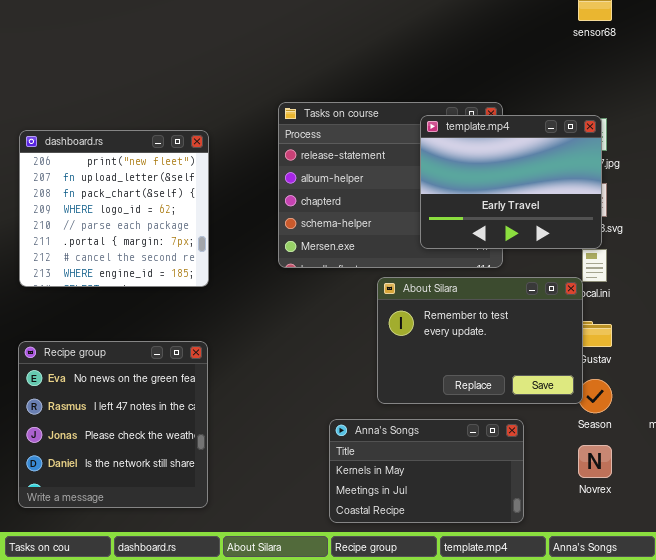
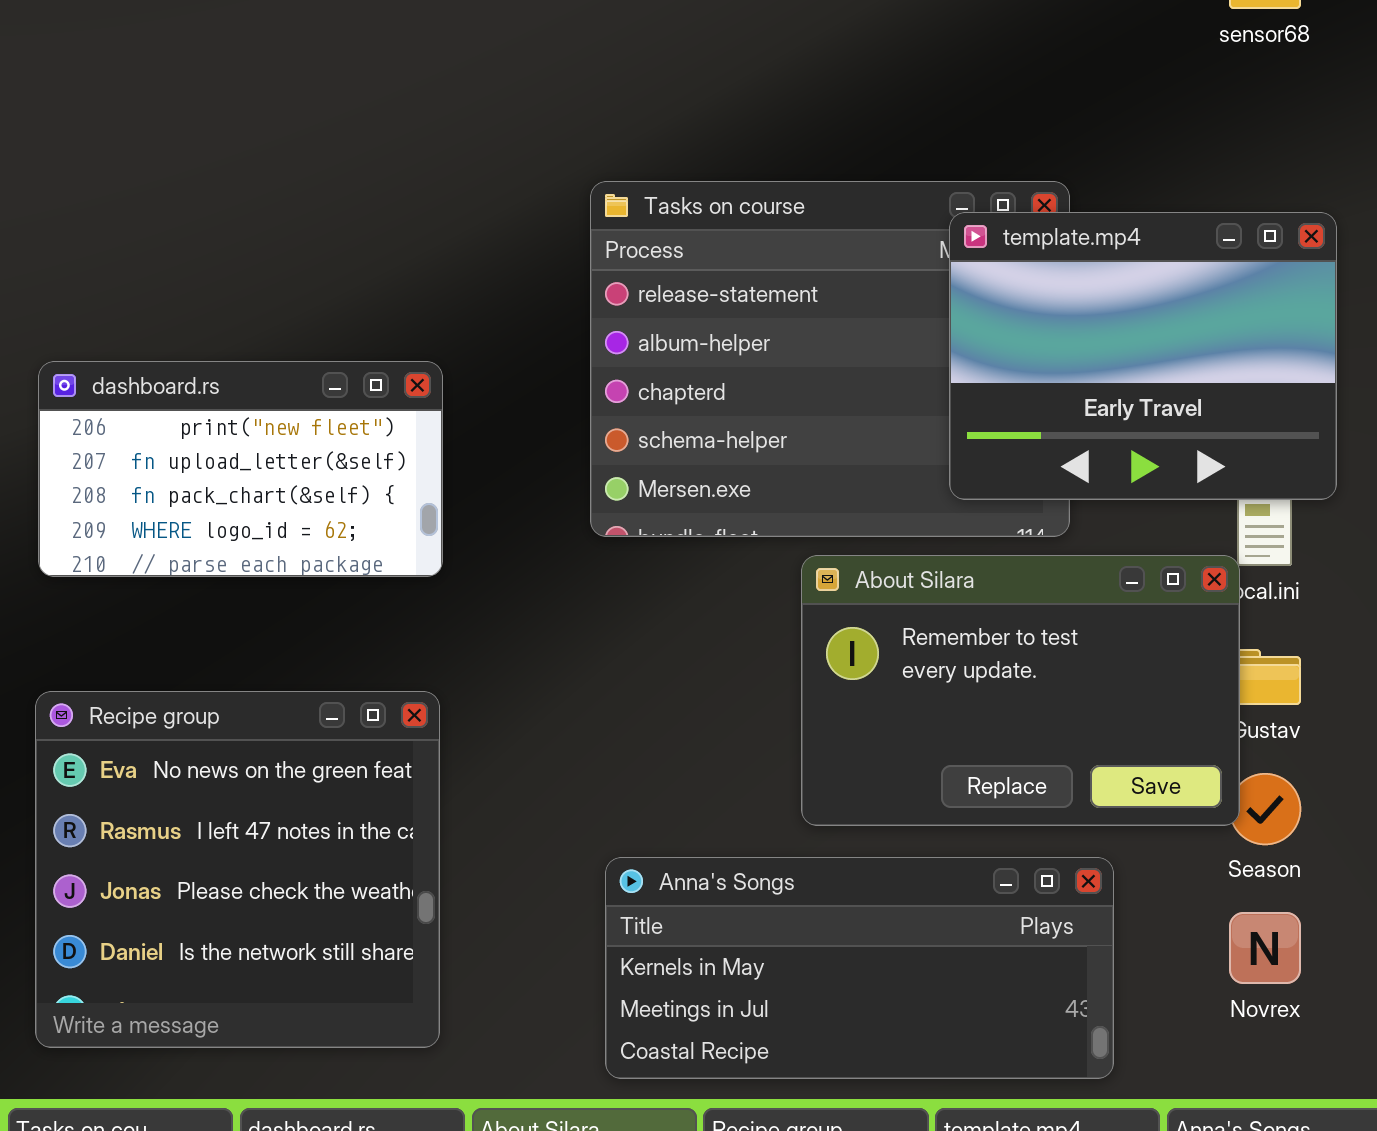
template.mp4: [420,115,602,249] -> [949,212,1337,500], moved
dashboard.rs: [19,130,209,287] -> [38,361,443,577], resized
Anna's Songs: [329,419,524,523] -> [605,857,1114,1079], resized

